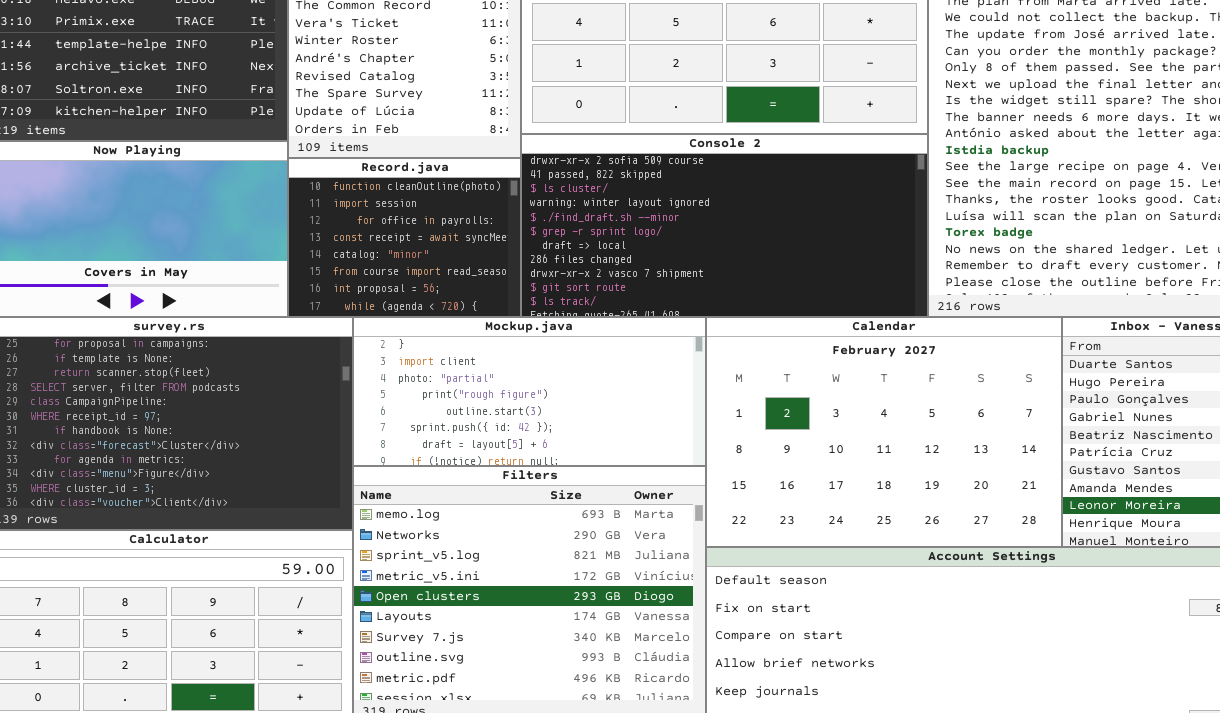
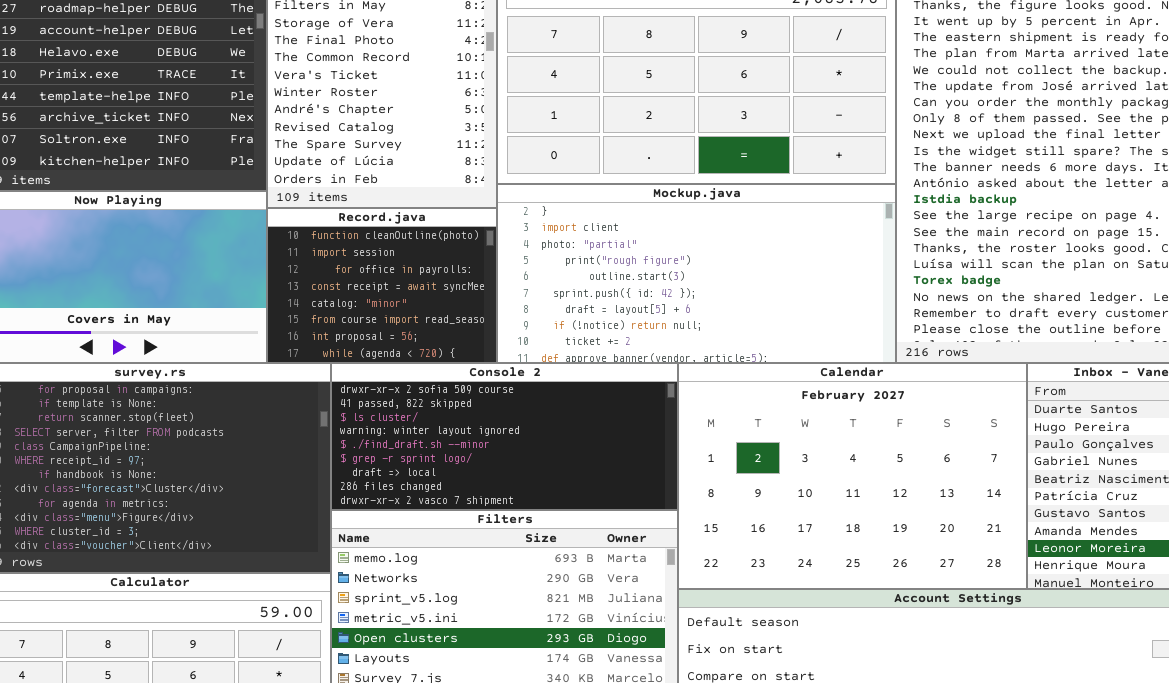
Console 2: [521,134,928,317] -> [331,363,678,510], moved, resized
Mockup.java: [353,317,706,466] -> [497,184,896,363], moved, resized

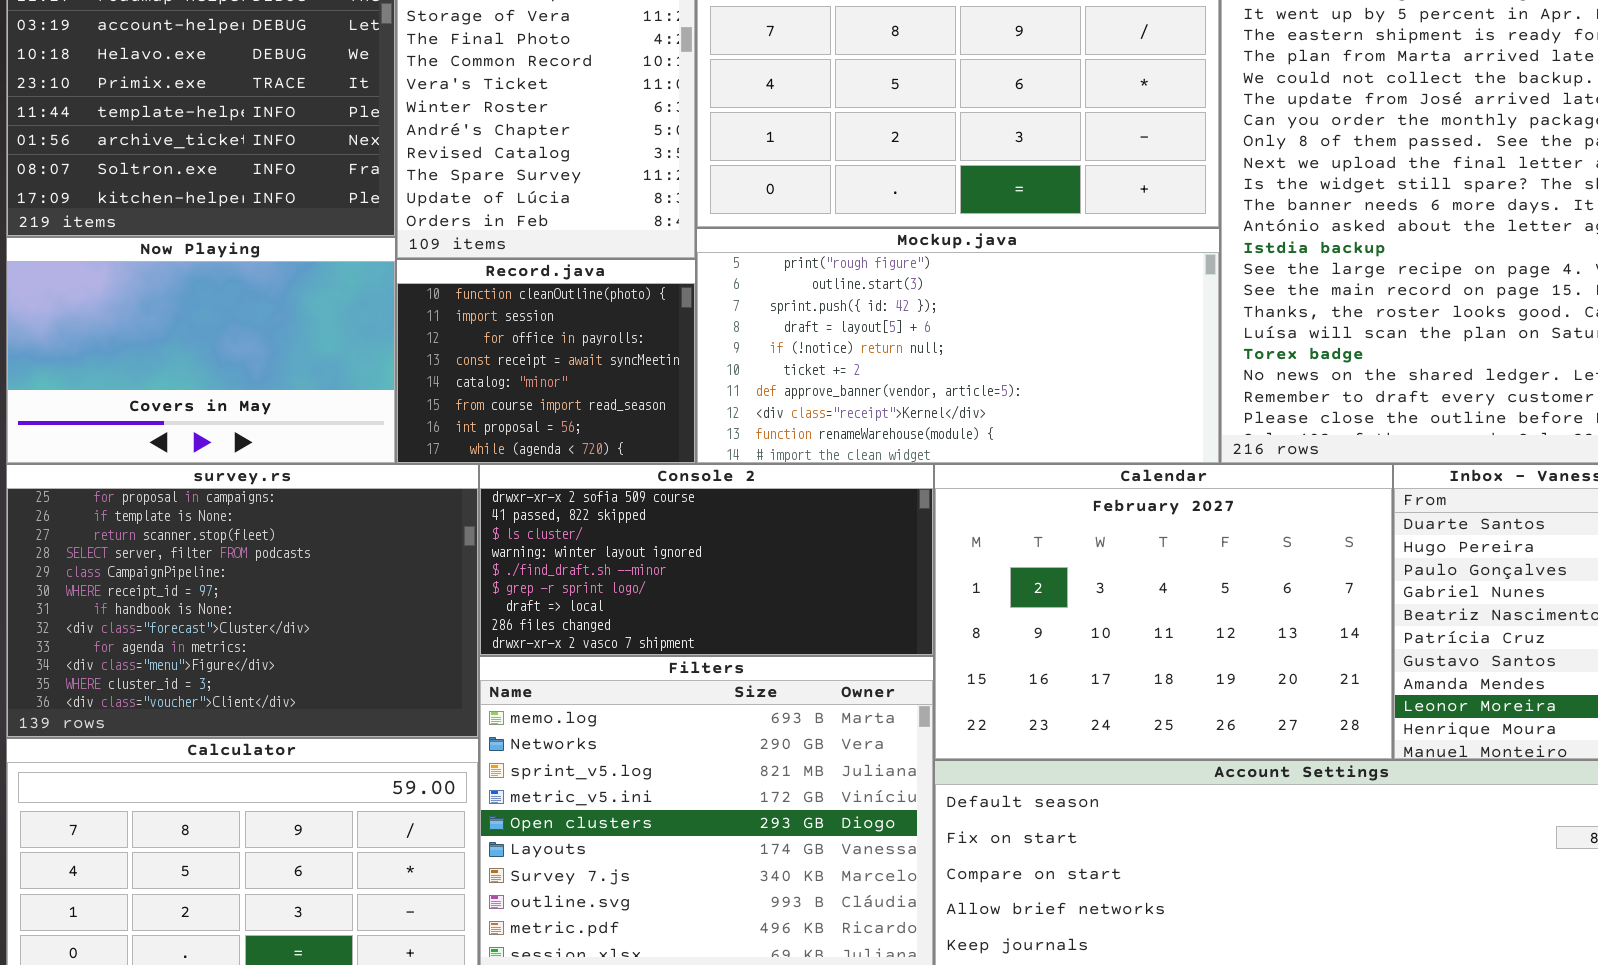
Mockup.java: [497,184,896,363] -> [696,228,1220,464], scrolled down 3 rows

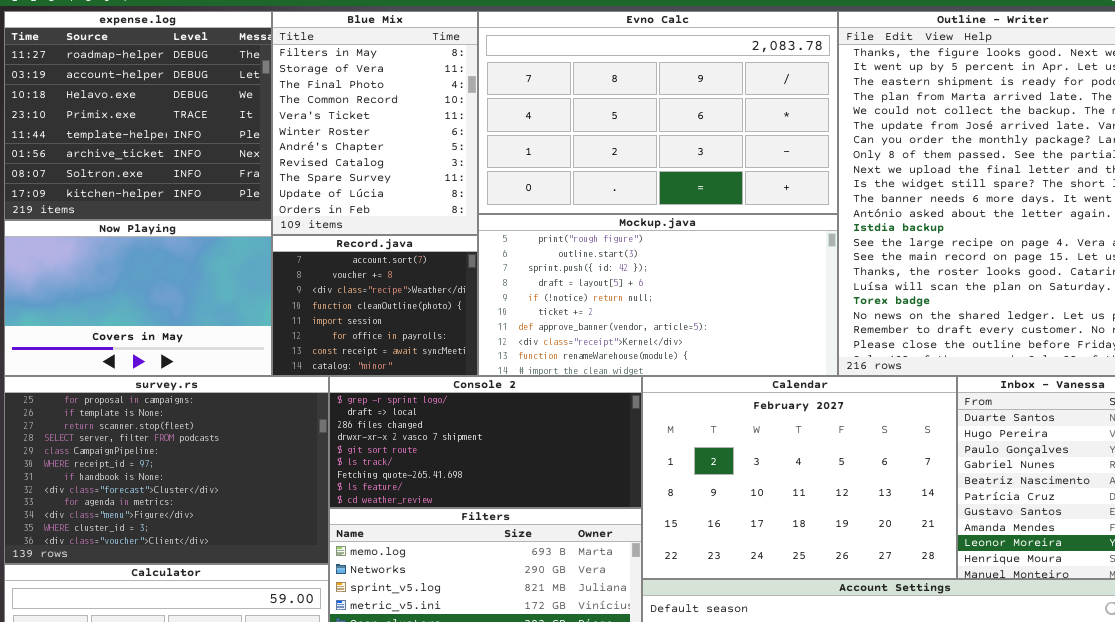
Record.java: [396,259,696,464] -> [272,235,478,376], scrolled up 3 rows
Console 2: [479,464,934,656] -> [329,376,642,508], scrolled down 5 rows

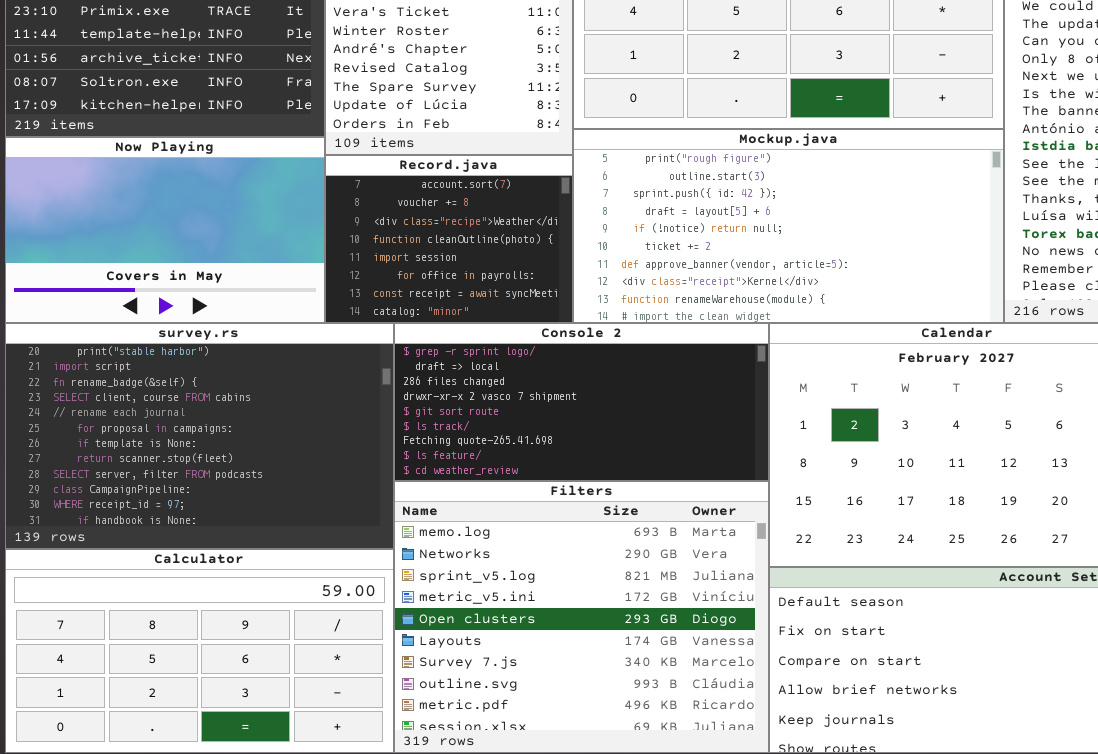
survey.rs: [4,376,329,564] -> [5,323,394,549], scrolled up 5 rows

